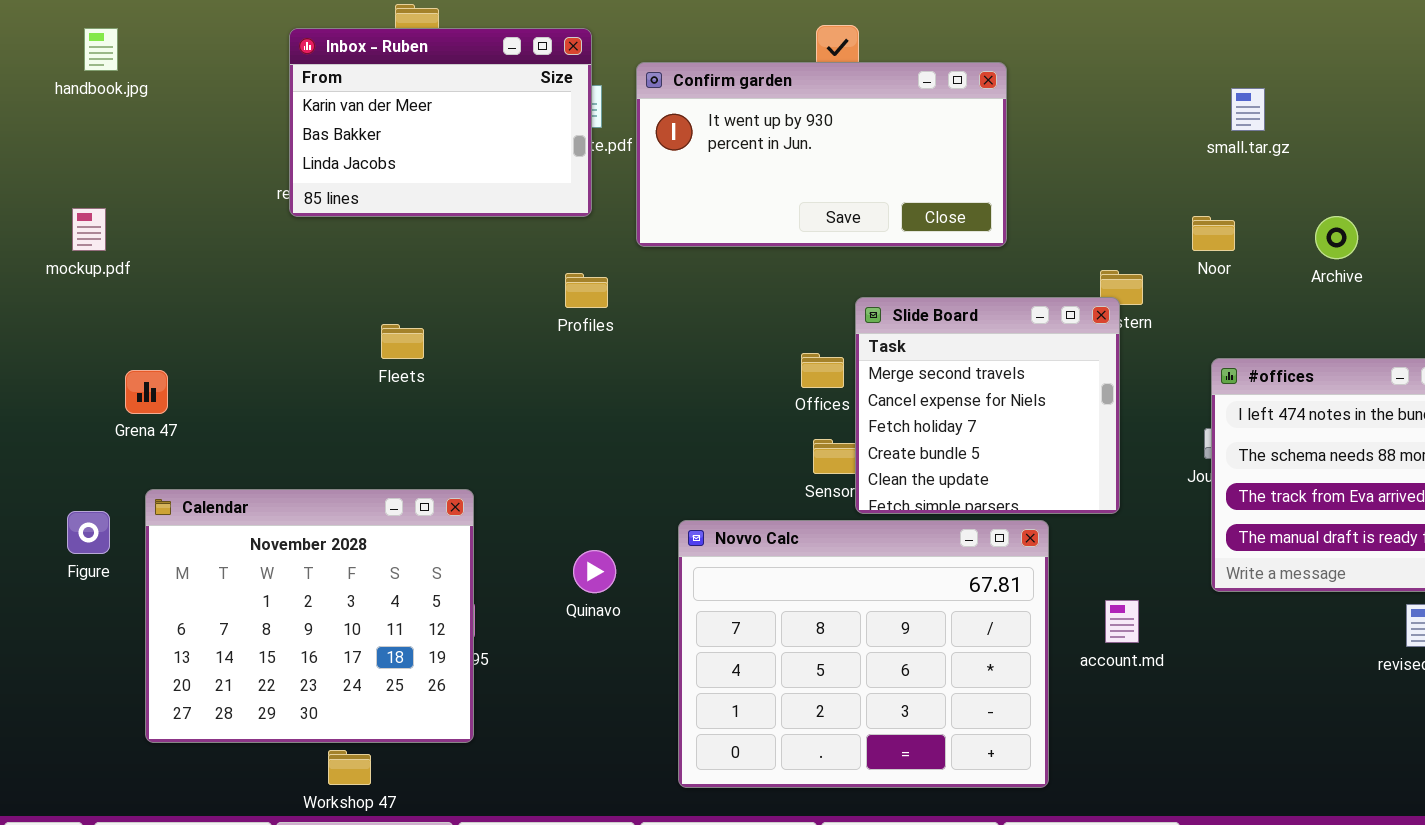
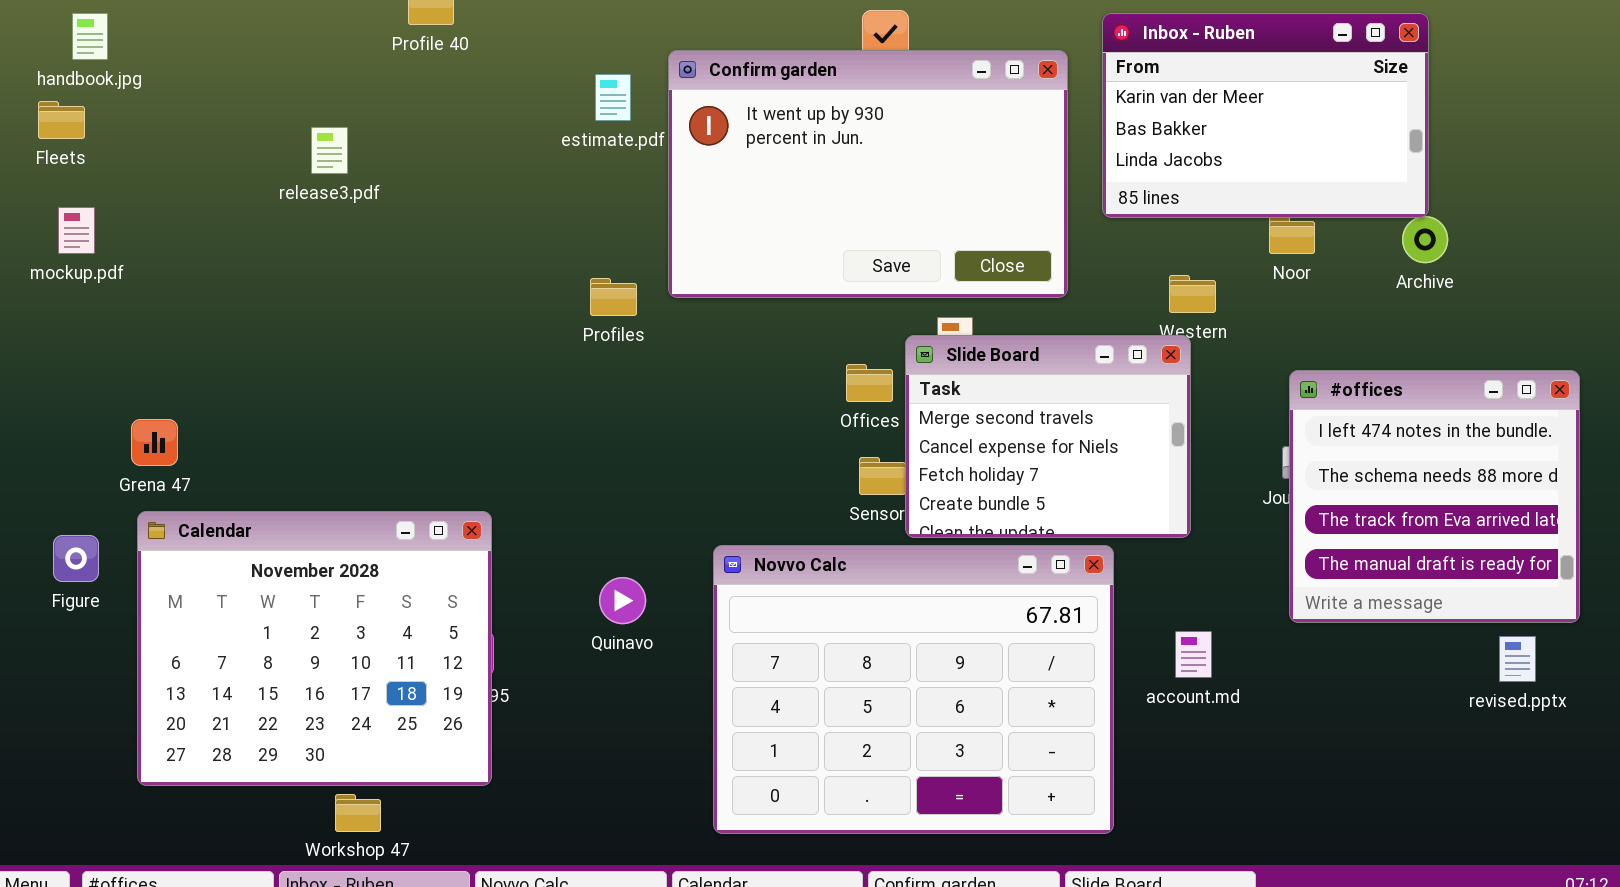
Inbox - Ruben: [289,28,592,217] -> [1102,13,1429,218], moved
Confirm garden: [636,62,1007,247] -> [668,50,1068,298], resized
Slide Board: [855,297,1120,514] -> [905,335,1191,538], resized
Fleets: [381,324,424,359] -> [38,101,85,139], moved
Grena 47: [125,370,168,414] -> [131,419,178,466], moved

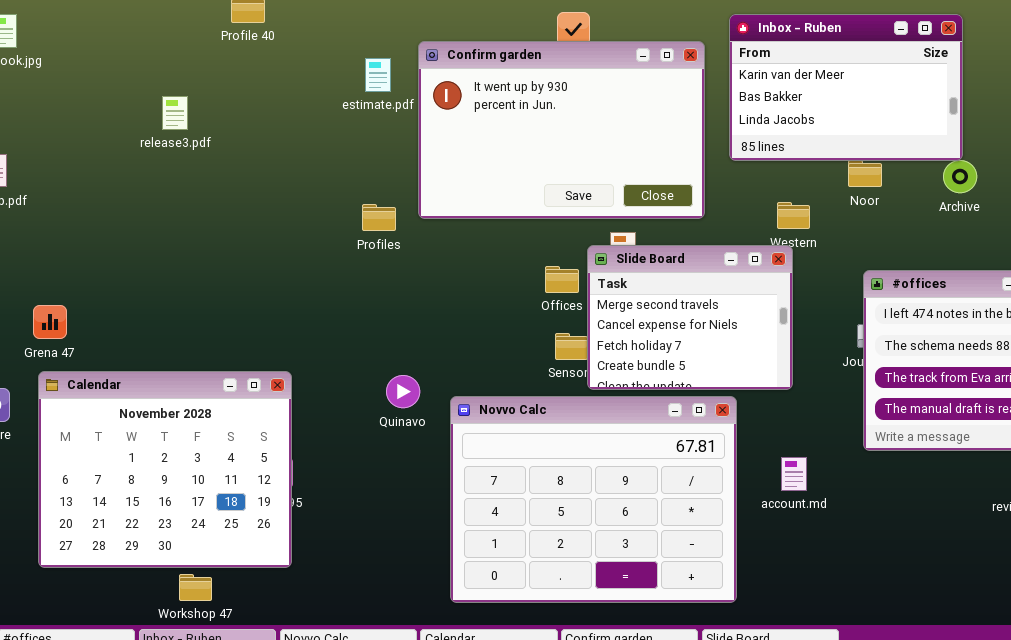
Quinavo: [599,577,646,624] -> [386,375,420,408], moved

